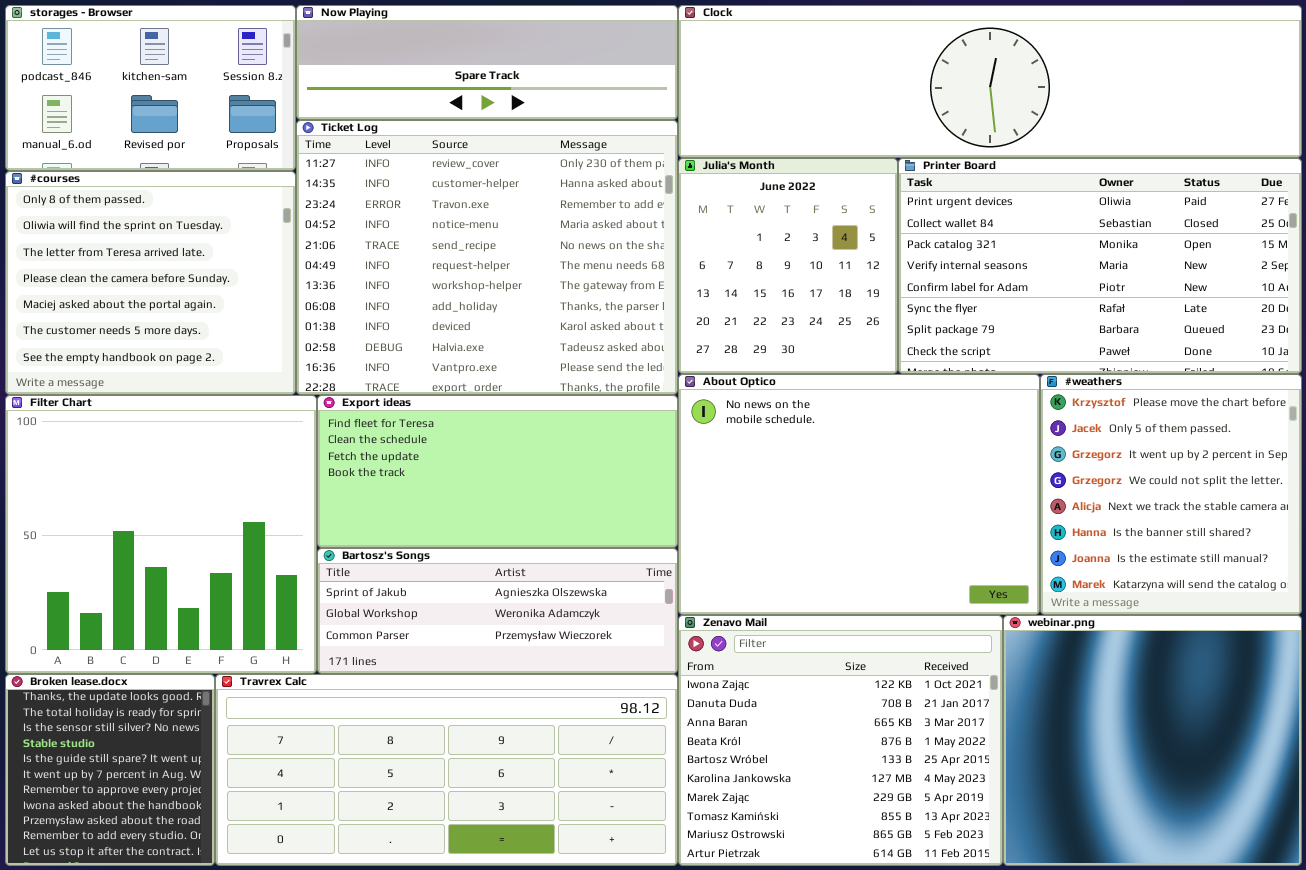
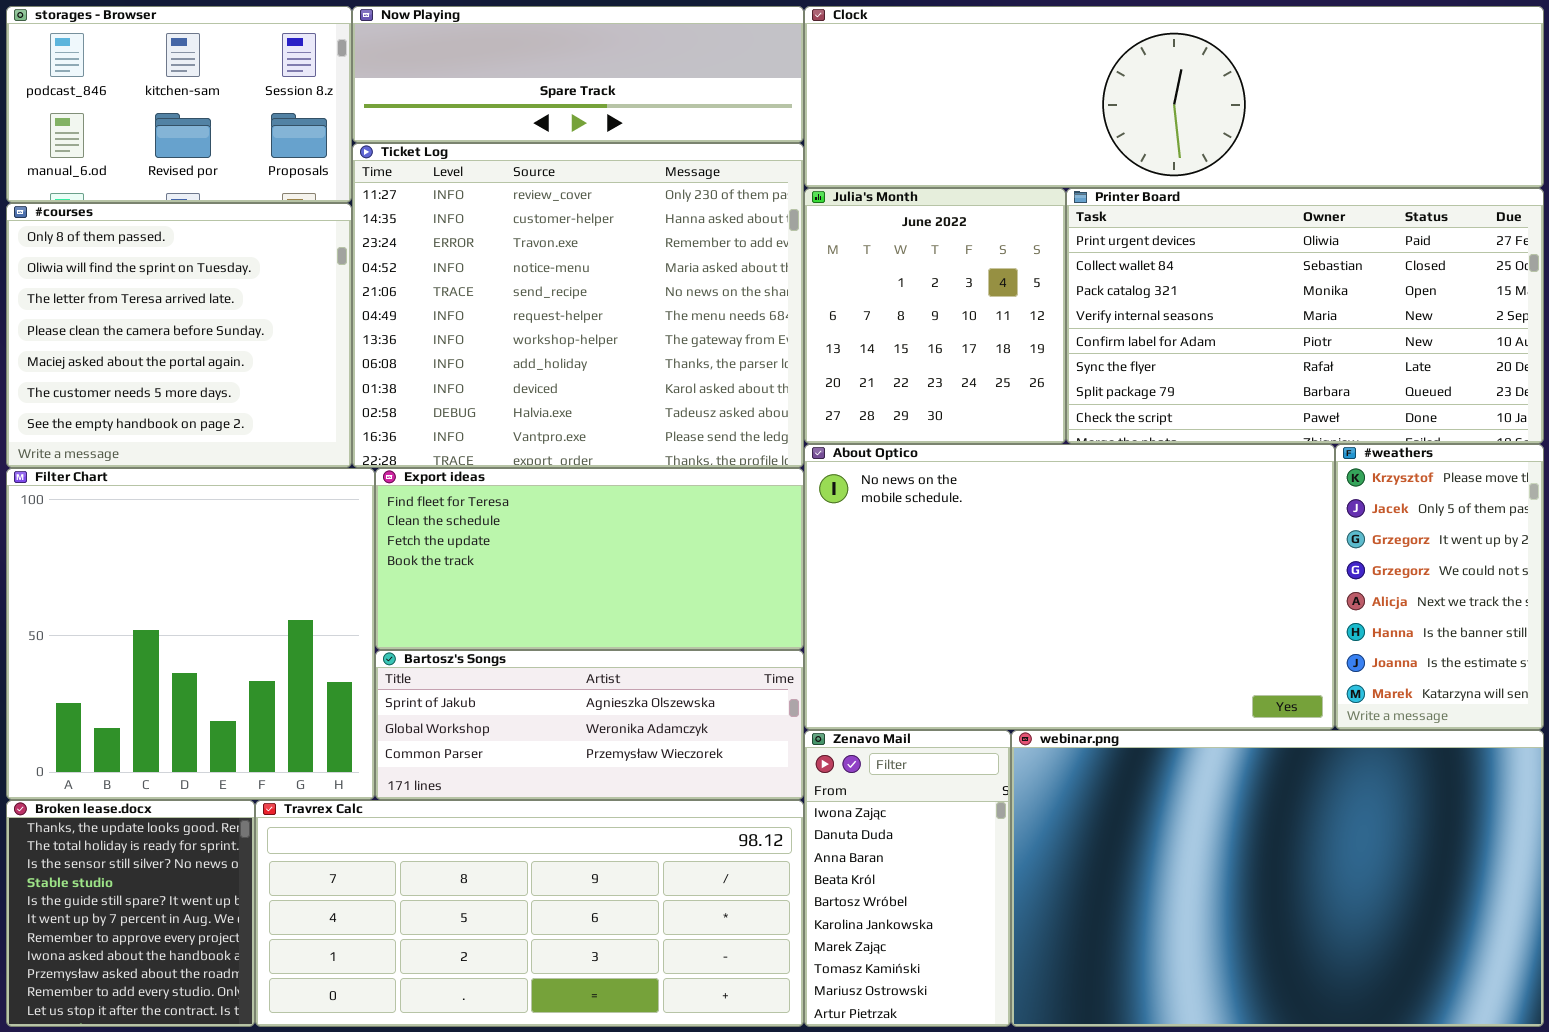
About Optico: [678,374,1040,615] -> [804,444,1335,730], resized
#weathers: [1040,374,1302,615] -> [1335,444,1544,730], resized
Zenavo Mail: [678,615,1003,866] -> [804,730,1011,1027], resized
webinar.png: [1003,615,1302,866] -> [1011,730,1544,1027], resized

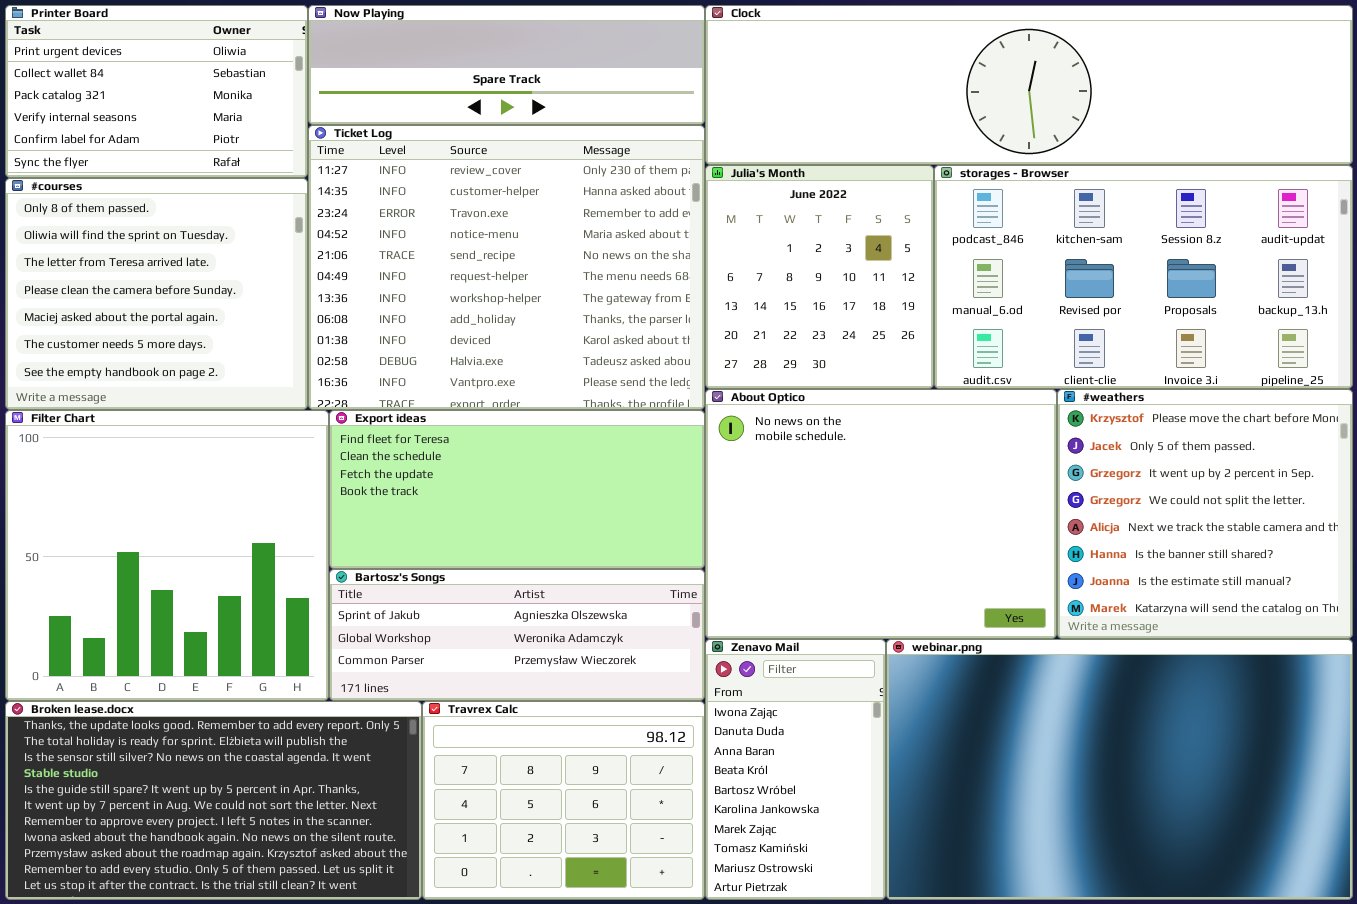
storages - Browser: [6,6,352,203] -> [934,165,1353,389], moved, resized
Printer Board: [1066,188,1544,444] -> [5,5,308,178], moved, resized
About Optico: [804,444,1335,730] -> [705,389,1057,639], resized
#weathers: [1335,444,1544,730] -> [1057,389,1353,639], resized
Broken lease.docx: [6,800,255,1027] -> [5,701,422,900], resized
Travrex Calc: [255,800,804,1027] -> [422,701,705,900], resized

